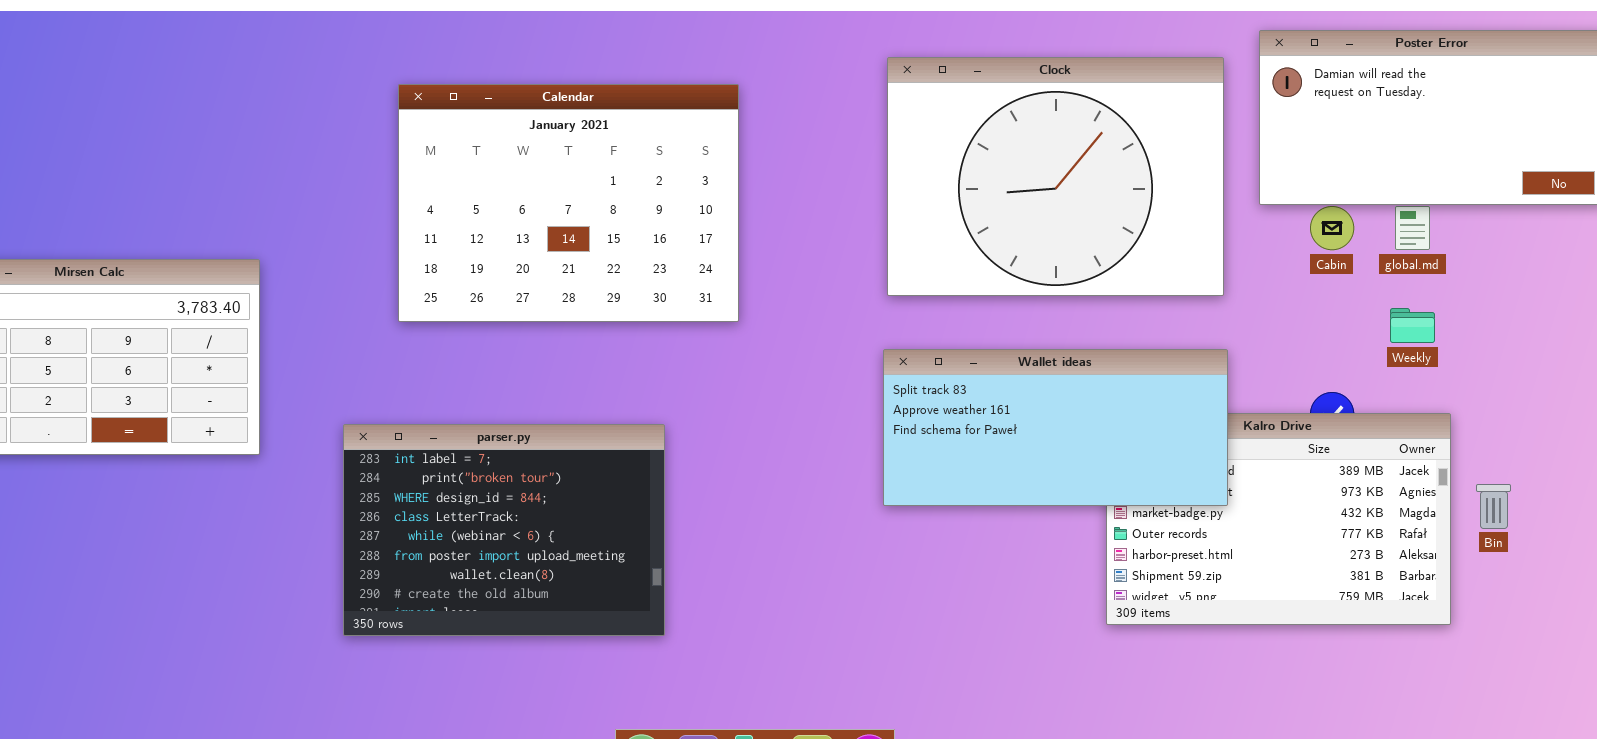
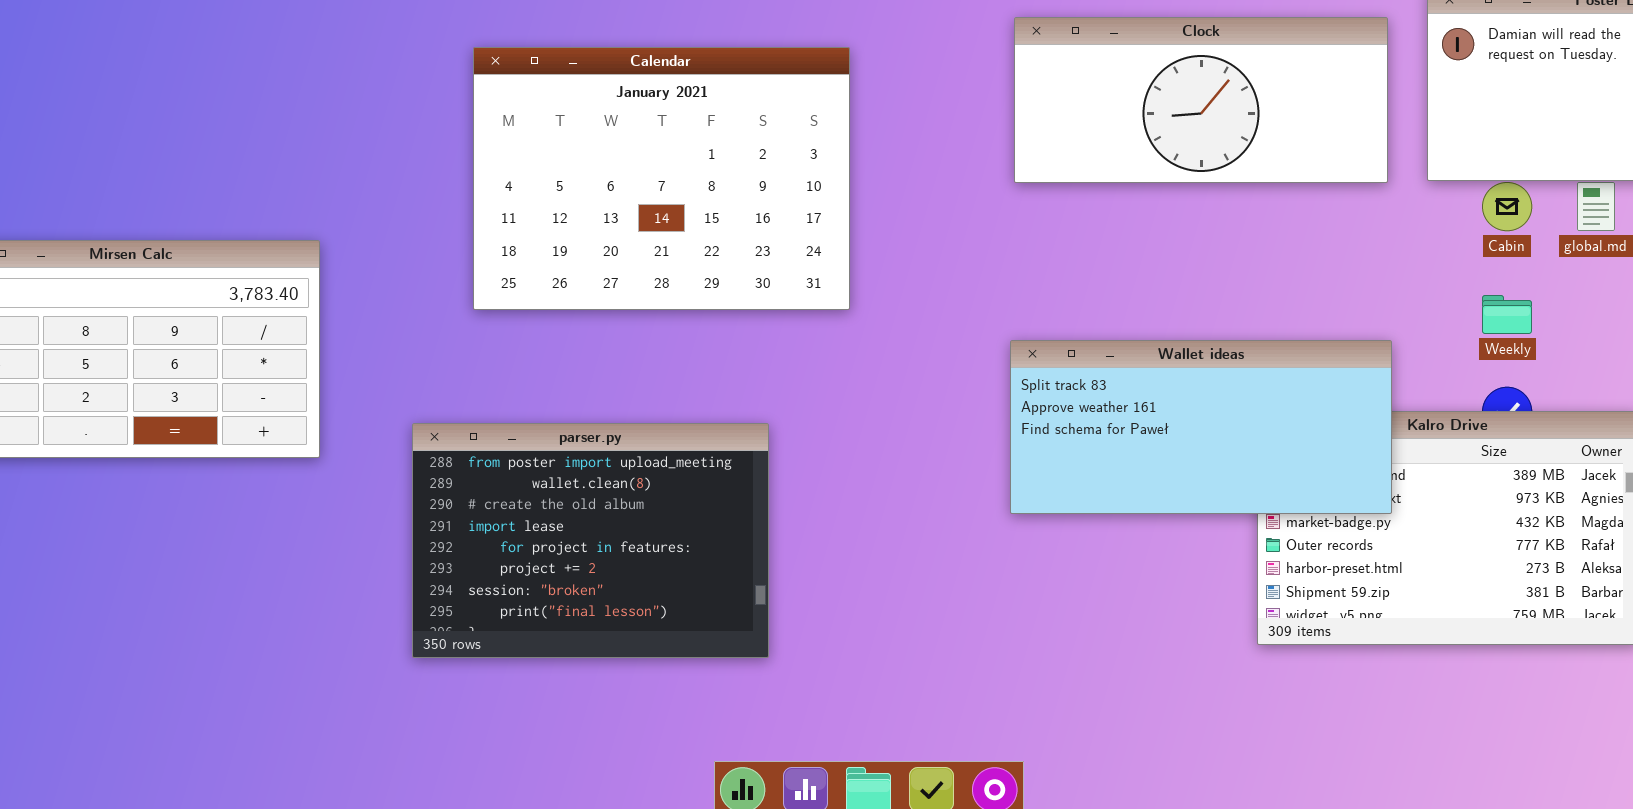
Clock: [887,57,1224,296] -> [1014,17,1388,183], resized
Weekly: [1390,308,1435,343] -> [1482,295,1532,334], moved
parser.py: [343,424,665,636] -> [412,423,769,658], scrolled down 5 rows

